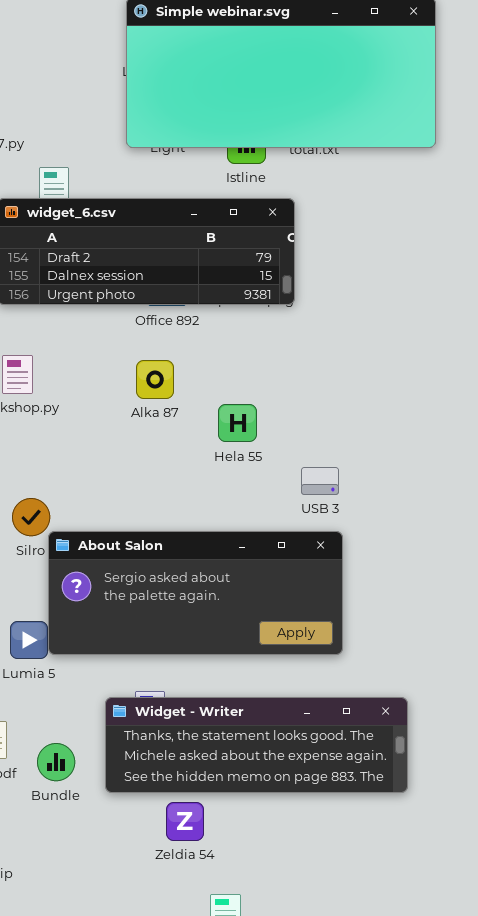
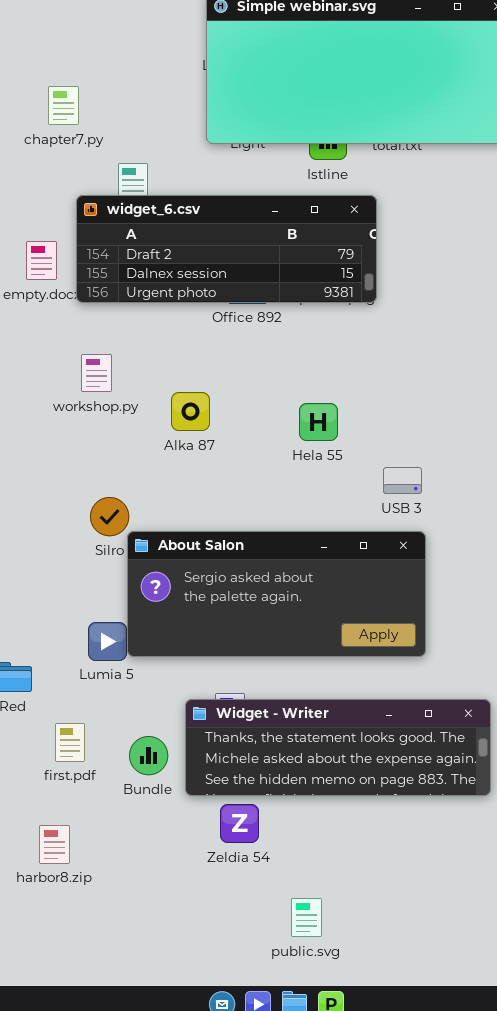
Alka 87: [136,360,174,399] -> [171,392,210,431], moved
Bundle: [37,743,75,781] -> [129,736,168,775], moved
Zeldia 54: [166,802,204,841] -> [220,804,259,843], moved

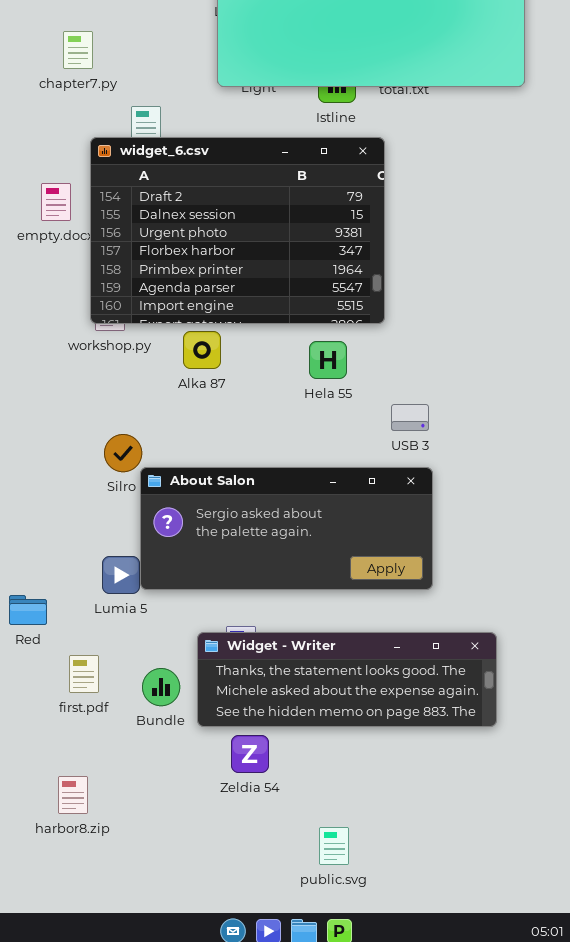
widget_6.csv: [76,195,377,303] -> [90,137,385,324], resized
harbor8.zip: [39,825,70,864] -> [58,776,88,814], moved
public.svg: [291,898,322,937] -> [319,827,349,865], moved

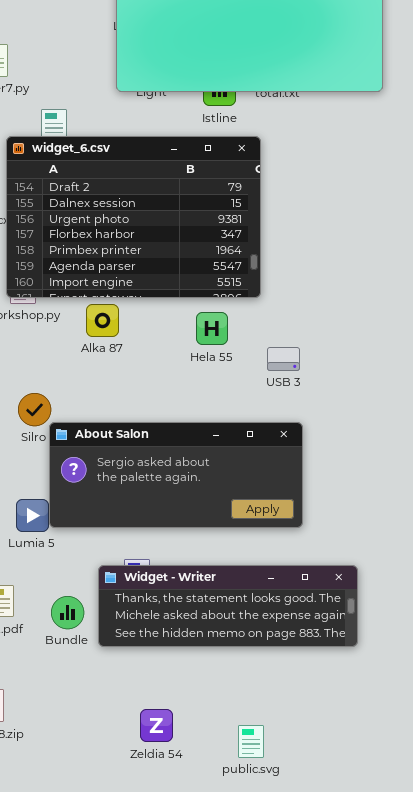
USB 3: [391,404,429,431] -> [267,347,300,371], moved
Zeldia 54: [231,735,269,773] -> [140,709,173,742], moved
public.svg: [319,827,349,865] -> [238,725,264,758], moved

